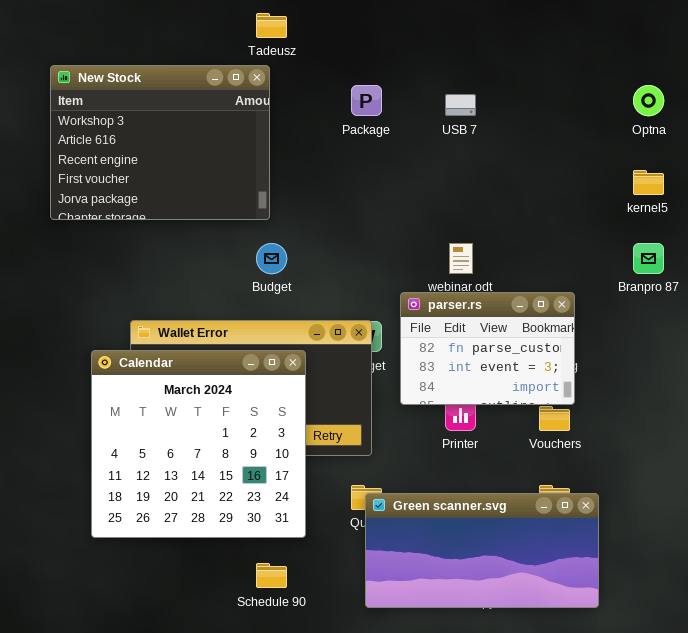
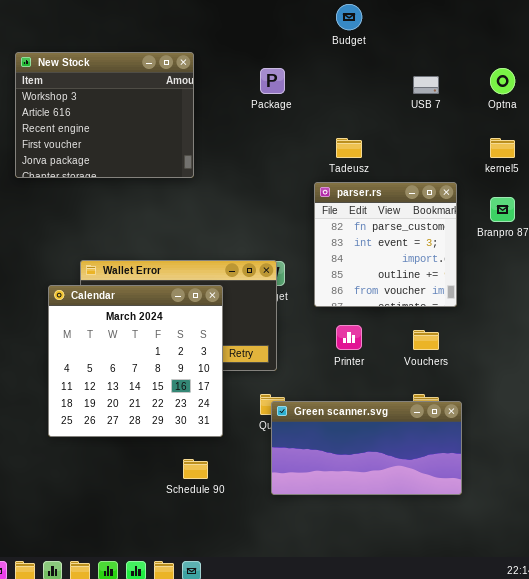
Tadeusz: [256,13,287,38] -> [336,138,362,158], moved
USB 7: [445,94,476,116] -> [413,76,439,94], moved
Budget: [256,243,287,274] -> [336,4,362,30], moved
parser.rs: [400,292,575,405] -> [314,182,457,307], moved, resized

